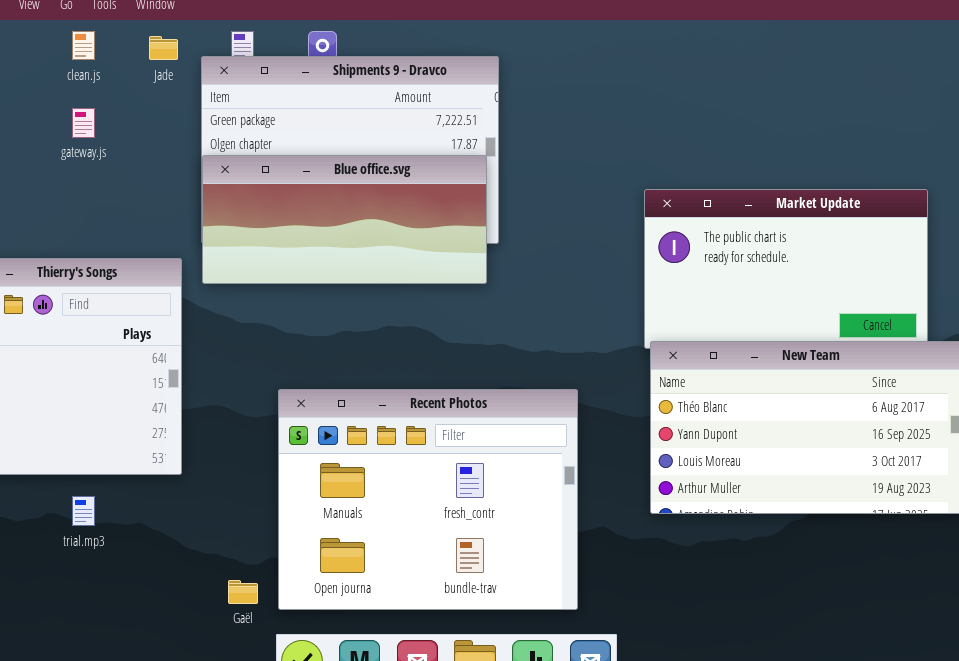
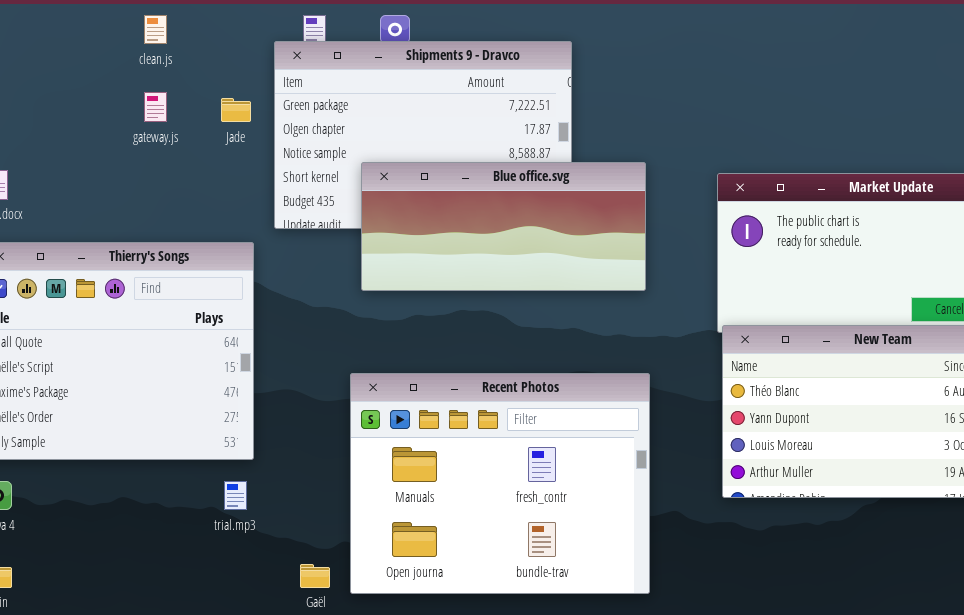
Jade: [149,36,178,60] -> [221,98,251,122], moved
Blue office.svg: [202,155,487,284] -> [361,162,646,291], moved
trial.mp3: [72,496,95,526] -> [224,481,247,510], moved

